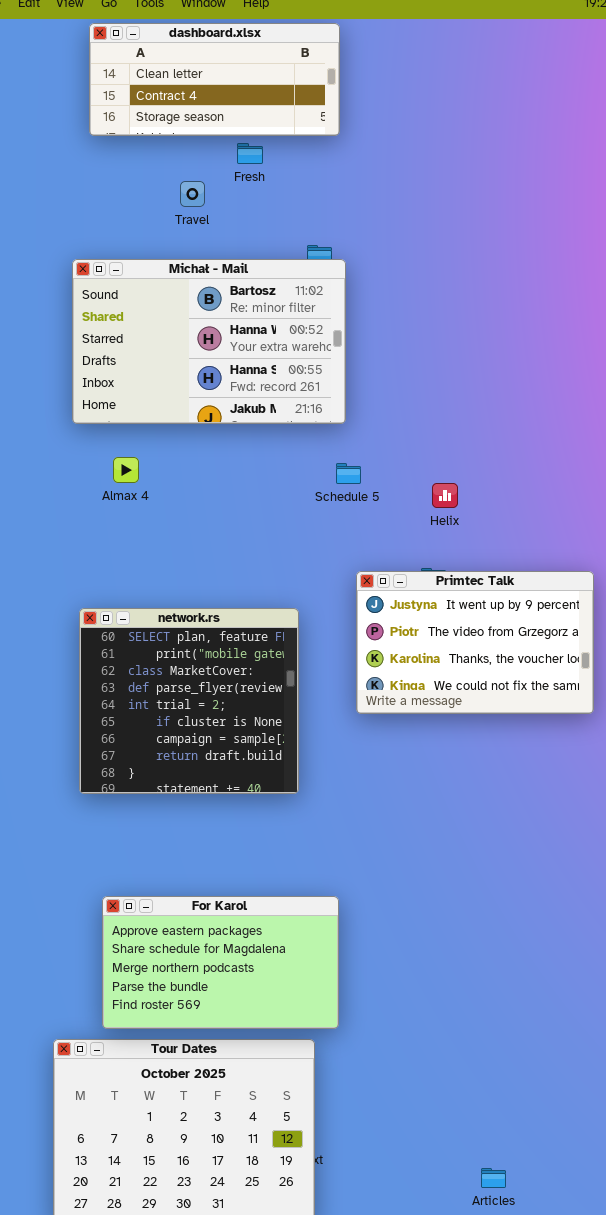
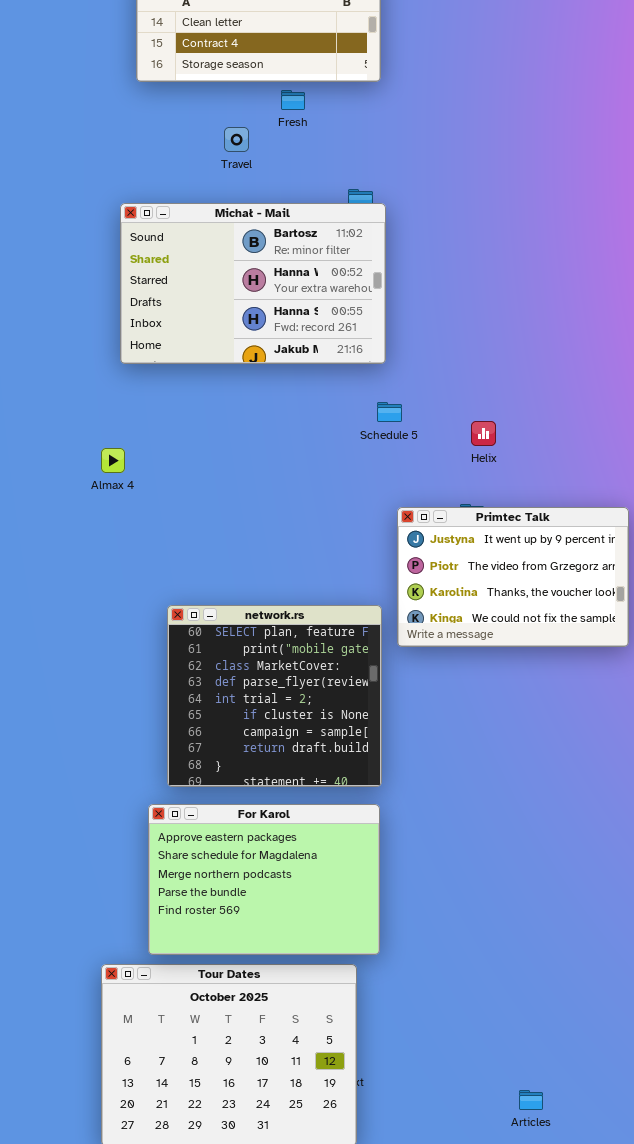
Almax 4: [113,457,139,483] -> [101,448,125,473], moved
network.rs: [79,608,299,794] -> [167,605,382,787], moved
For Karol: [102,896,339,1029] -> [148,804,380,955], resized

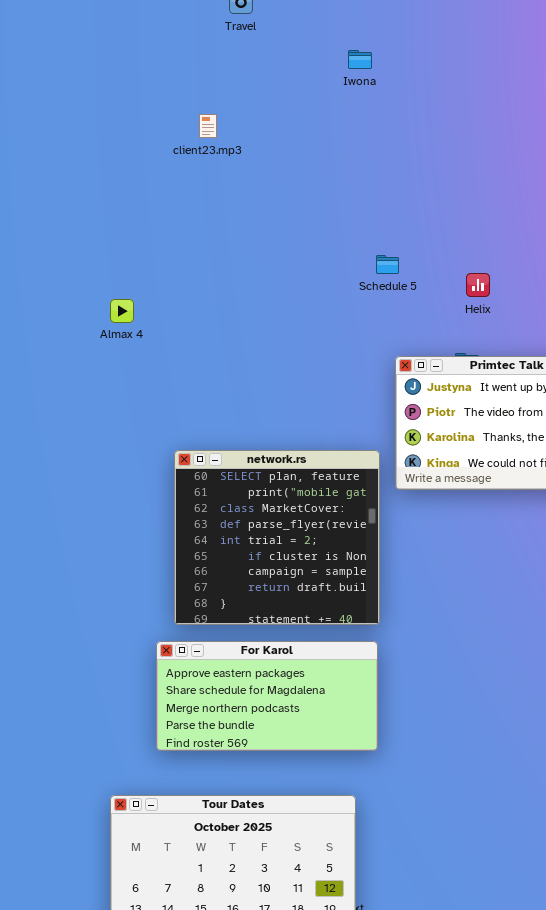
Michał - Mail: [120,203,386,364] -> none, closed
For Karol: [148,804,380,955] -> [156,641,378,751], resized

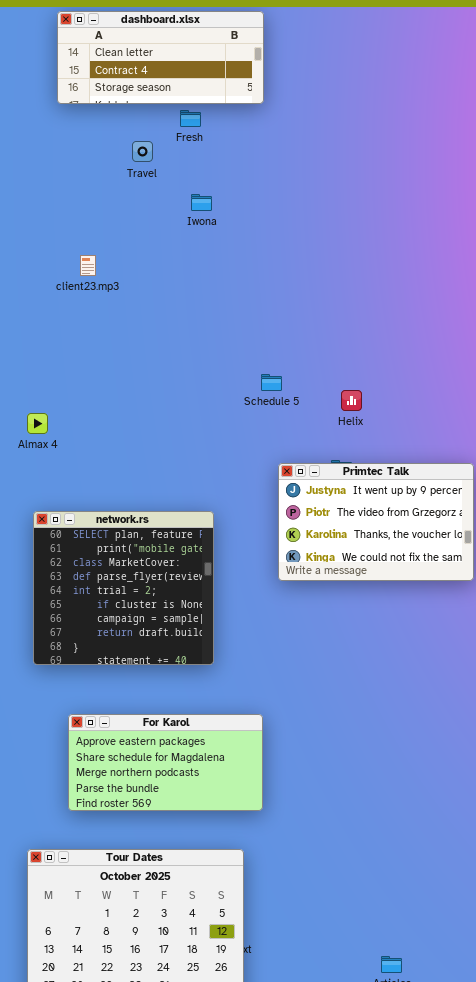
Iwona: [348,50,372,69] -> [191,194,212,211], moved
client23.mp3: [199,114,217,138] -> [80,255,96,276], moved
network.rs: [174,450,380,625] -> [33,511,214,665], moved

